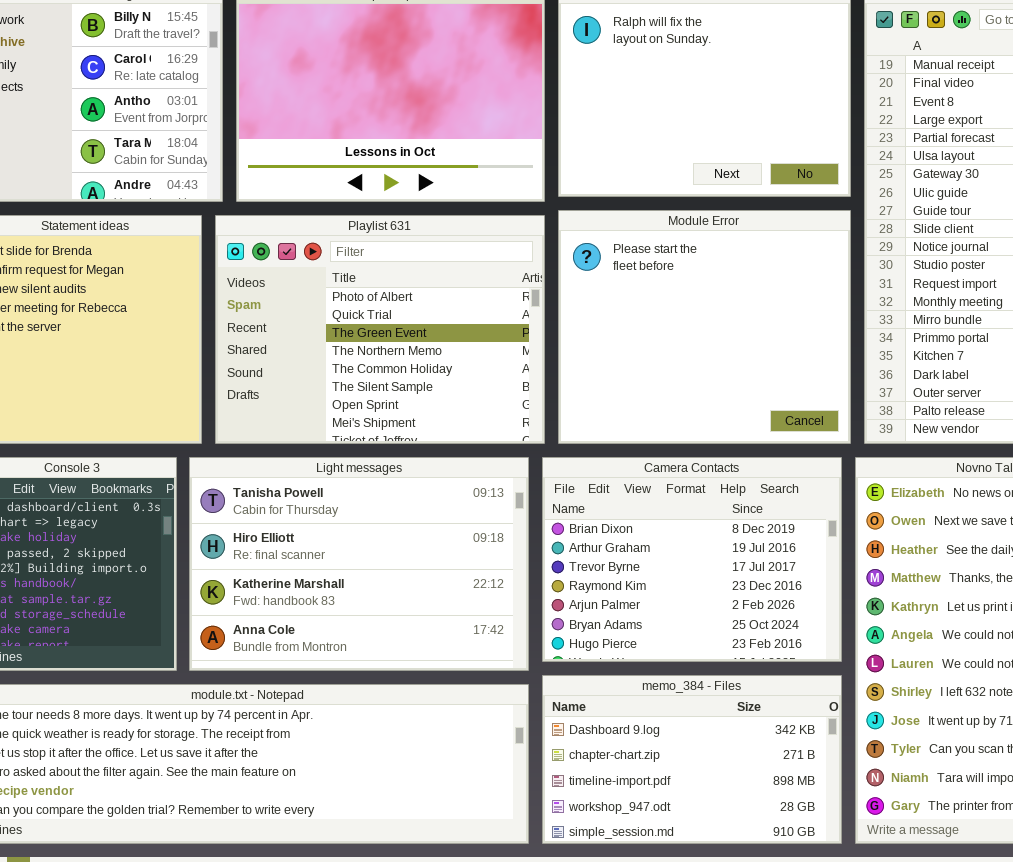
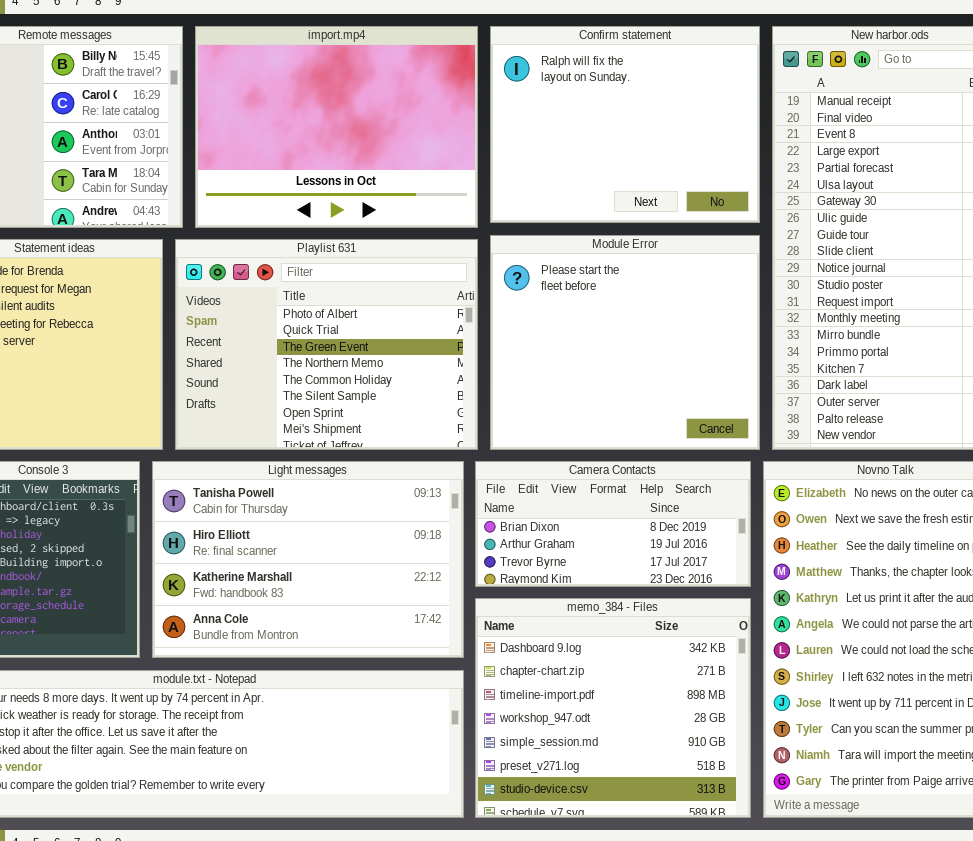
Camera Contacts: [542,457,842,662] -> [475,461,751,587], resized
memo_384 - Files: [542,675,842,844] -> [475,598,751,818], resized

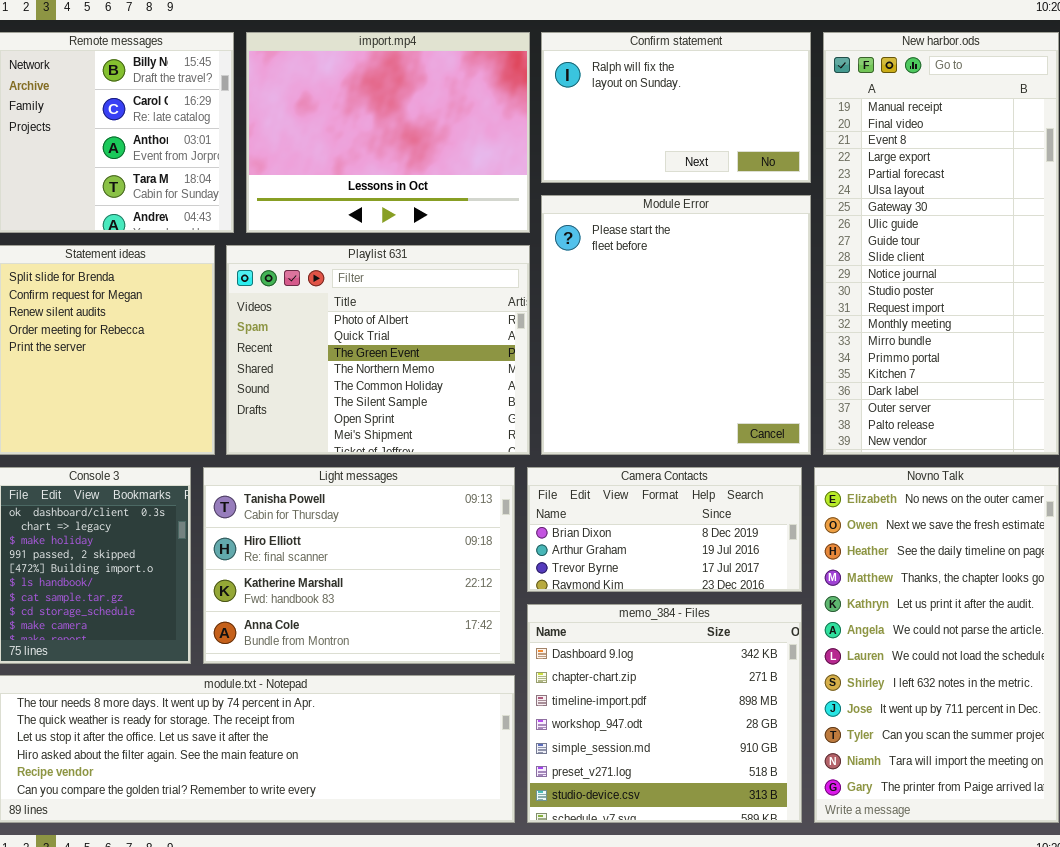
Confirm statement: [490,26,760,223] -> [541,32,811,183], resized
Module Error: [490,235,760,450] -> [541,195,811,455], resized

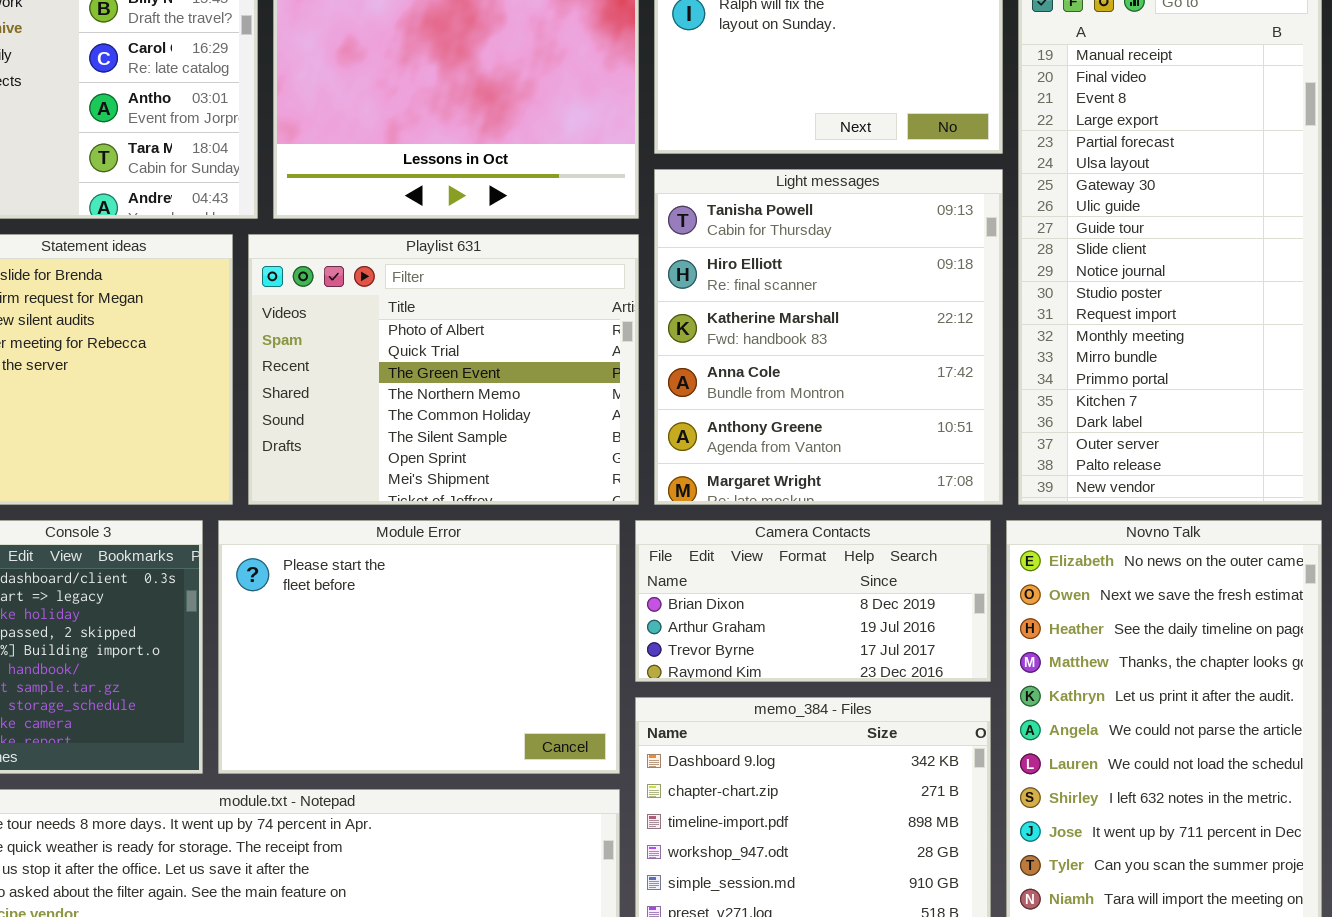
Module Error: [541,195,811,455] -> [218,520,620,774], moved, resized
Light messages: [203,467,515,664] -> [654,169,1003,505], moved, resized

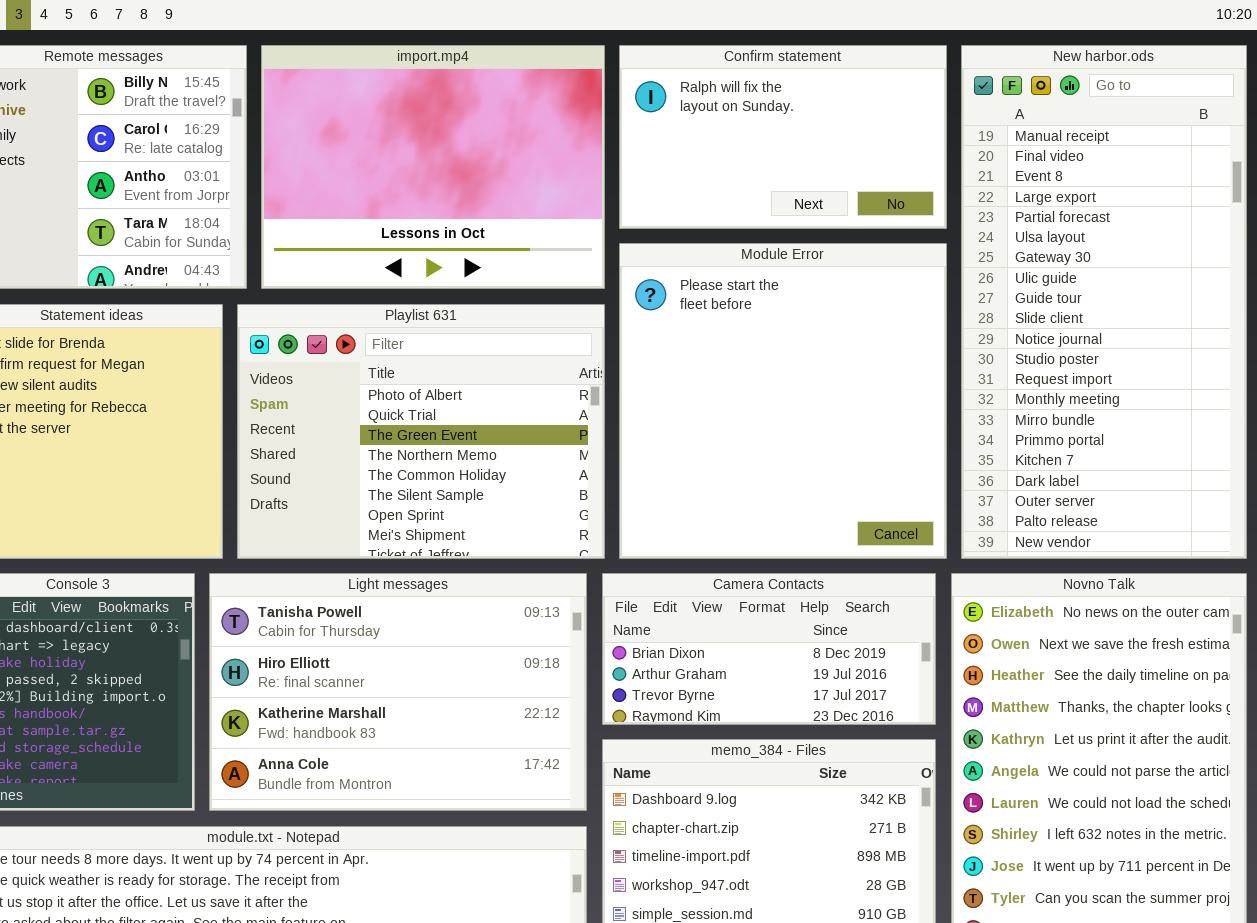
Light messages: [654,169,1003,505] -> [209,573,587,811], moved, resized
Module Error: [218,520,620,774] -> [619,243,947,559], moved, resized

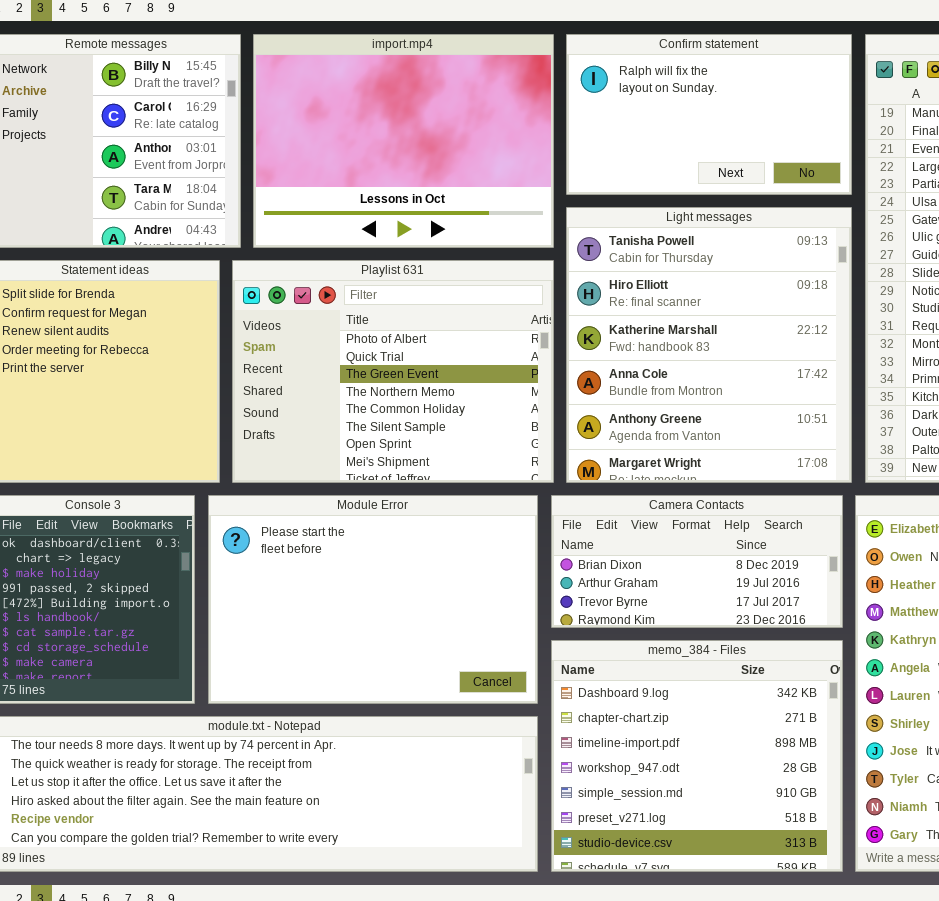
Module Error: [619,243,947,559] -> [208,495,538,704], moved, resized
Light messages: [209,573,587,811] -> [566,207,852,483], moved, resized

